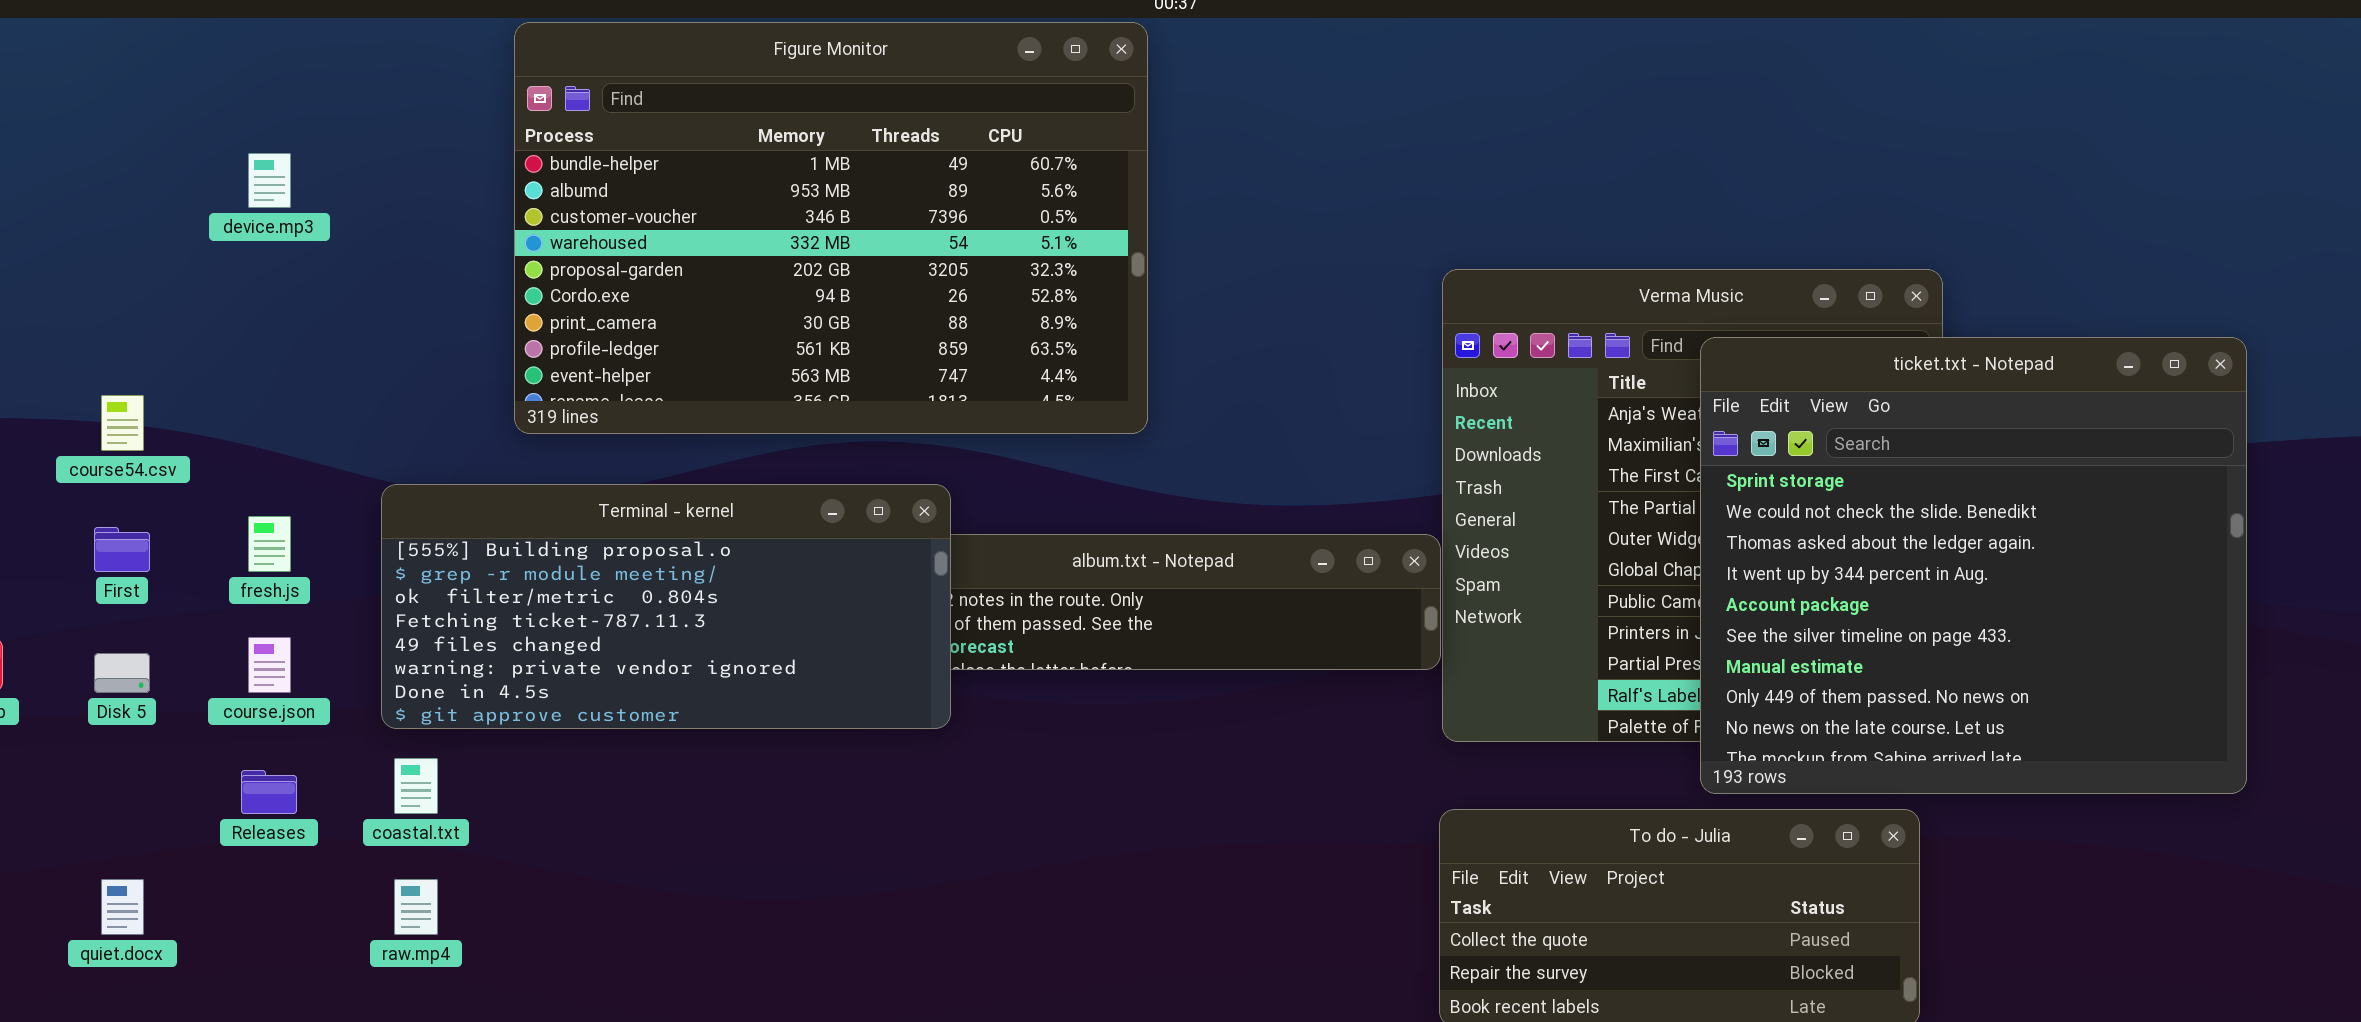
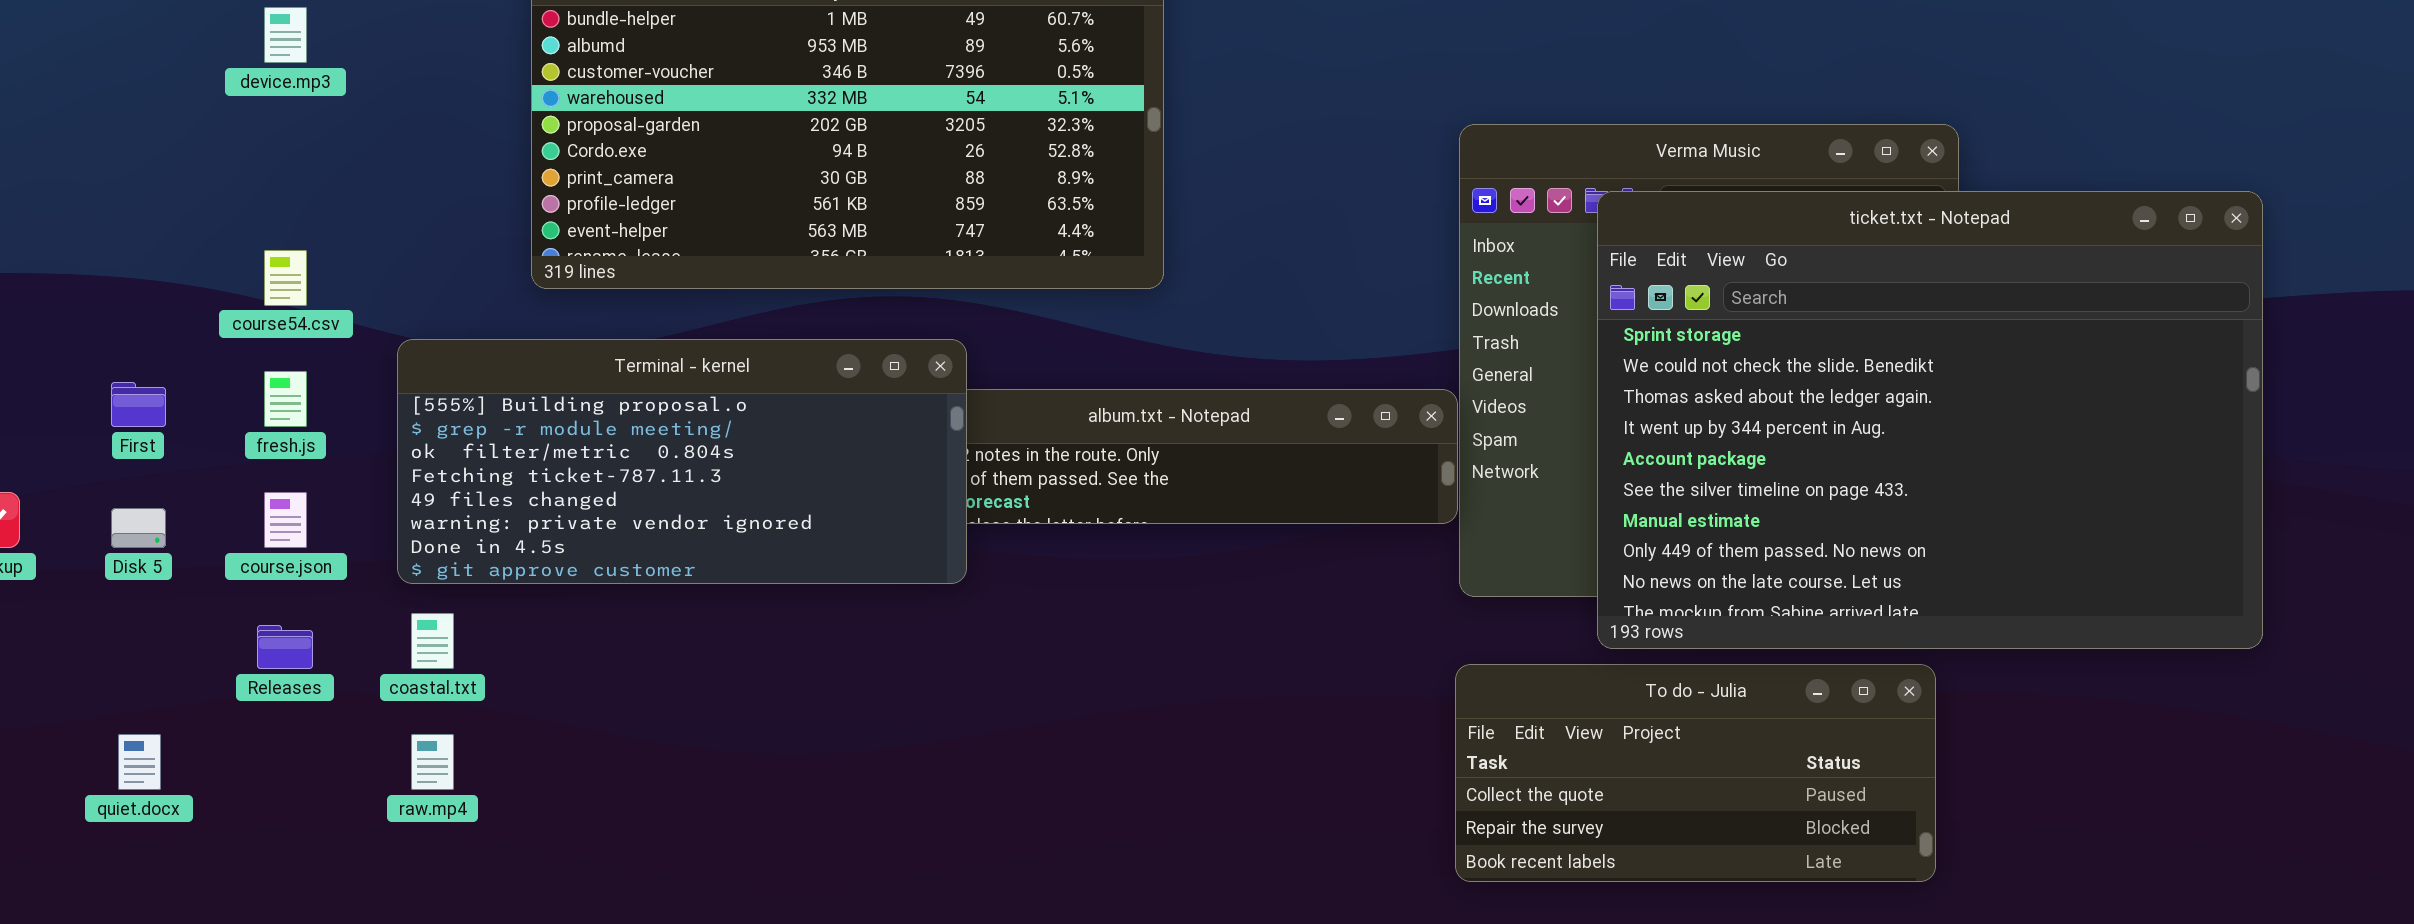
ticket.txt - Notepad: [1700,337,2247,794] -> [1597,191,2263,649], resized
course54.csv: [101,395,144,451] -> [264,250,307,306], moved

